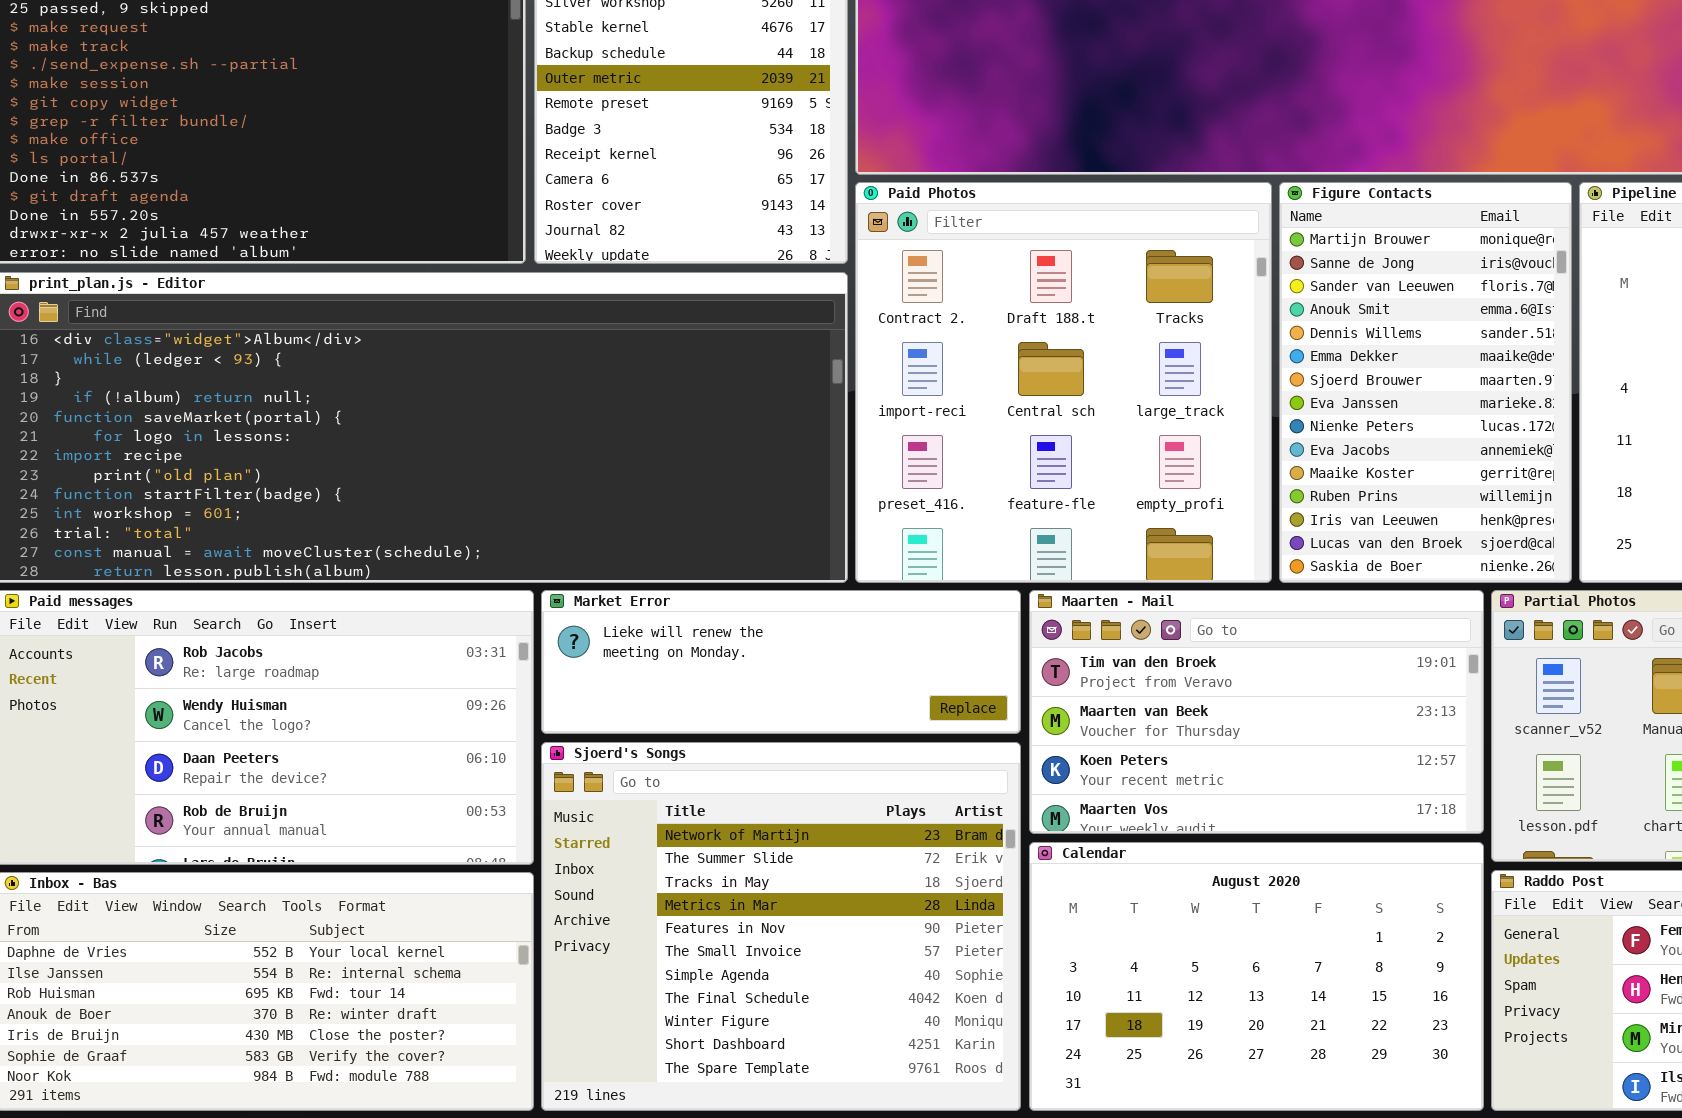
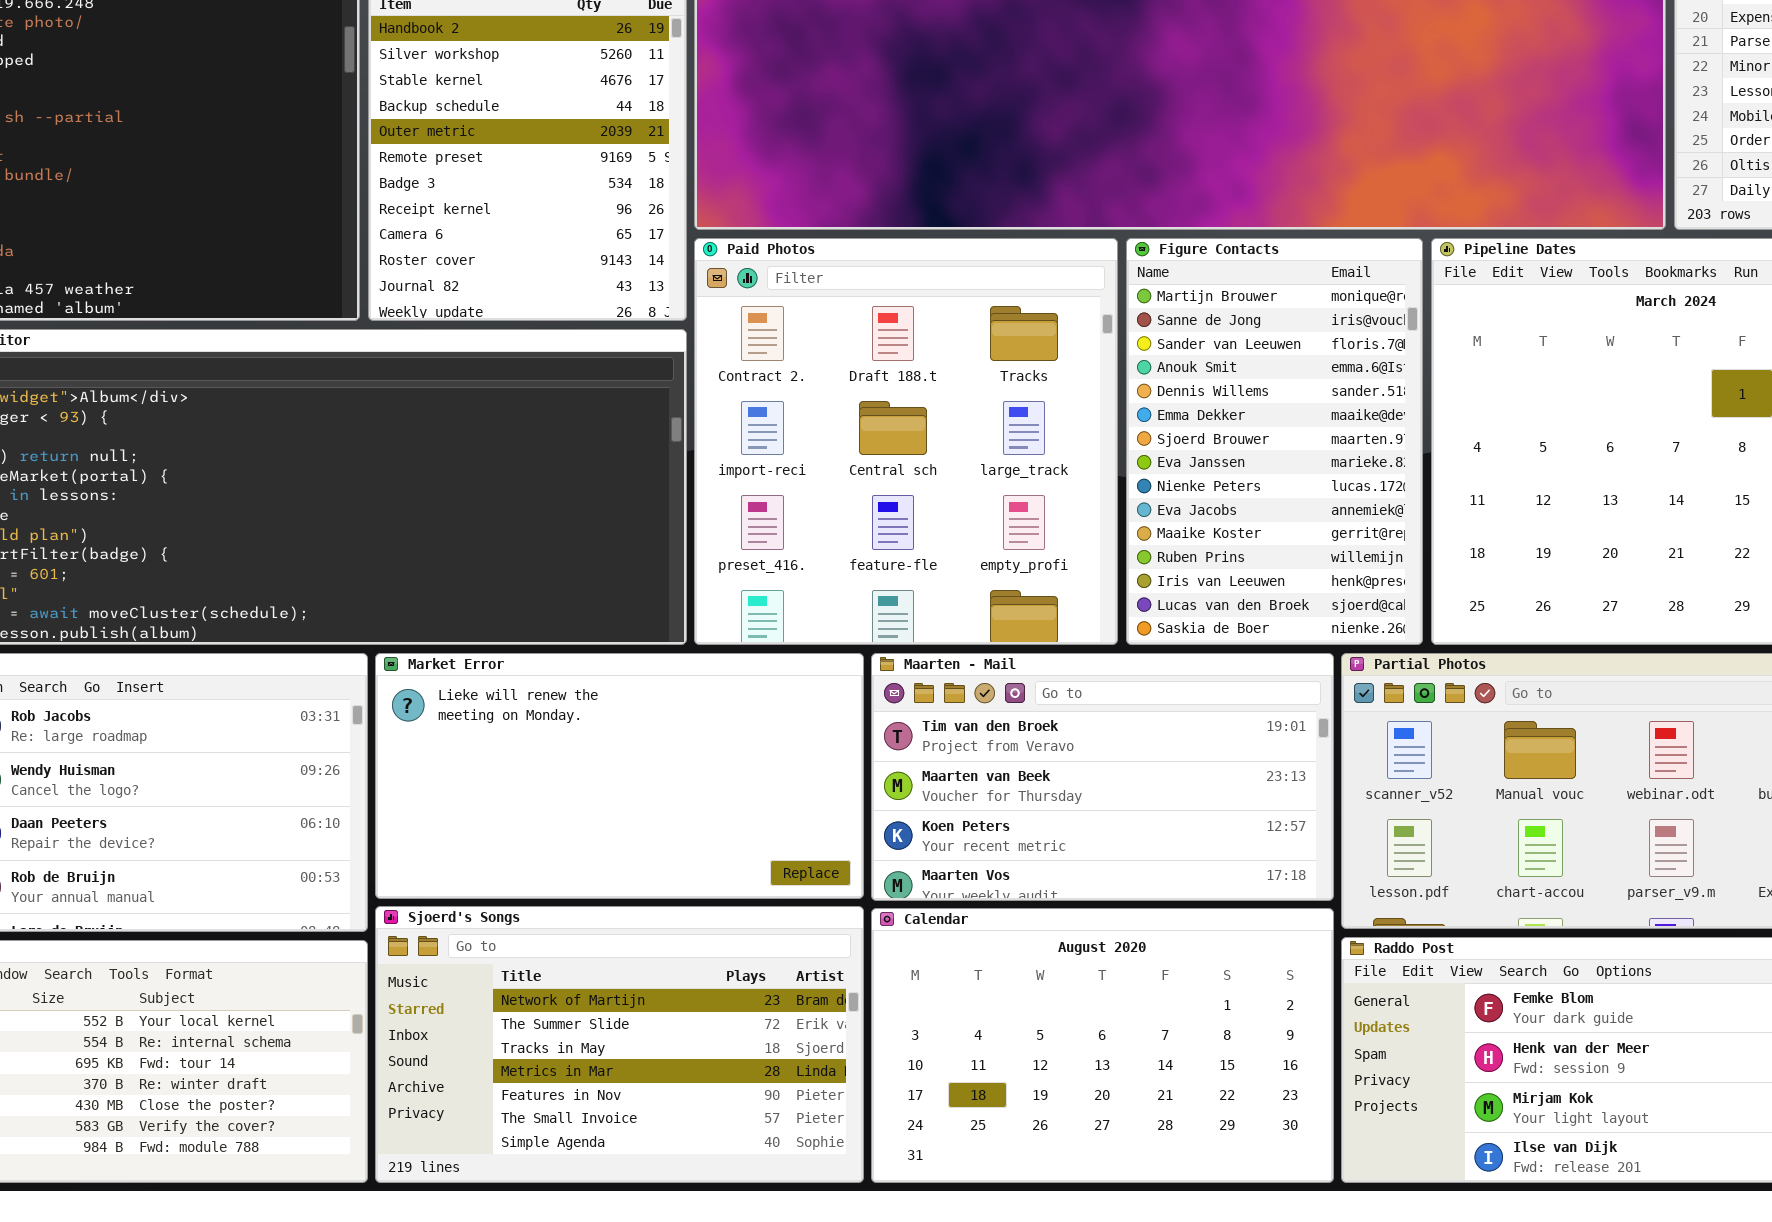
Market Error: [541,590,1021,734] -> [375,653,864,899], resized
Sjoerd's Songs: [541,742,1021,1111] -> [375,906,864,1183], resized

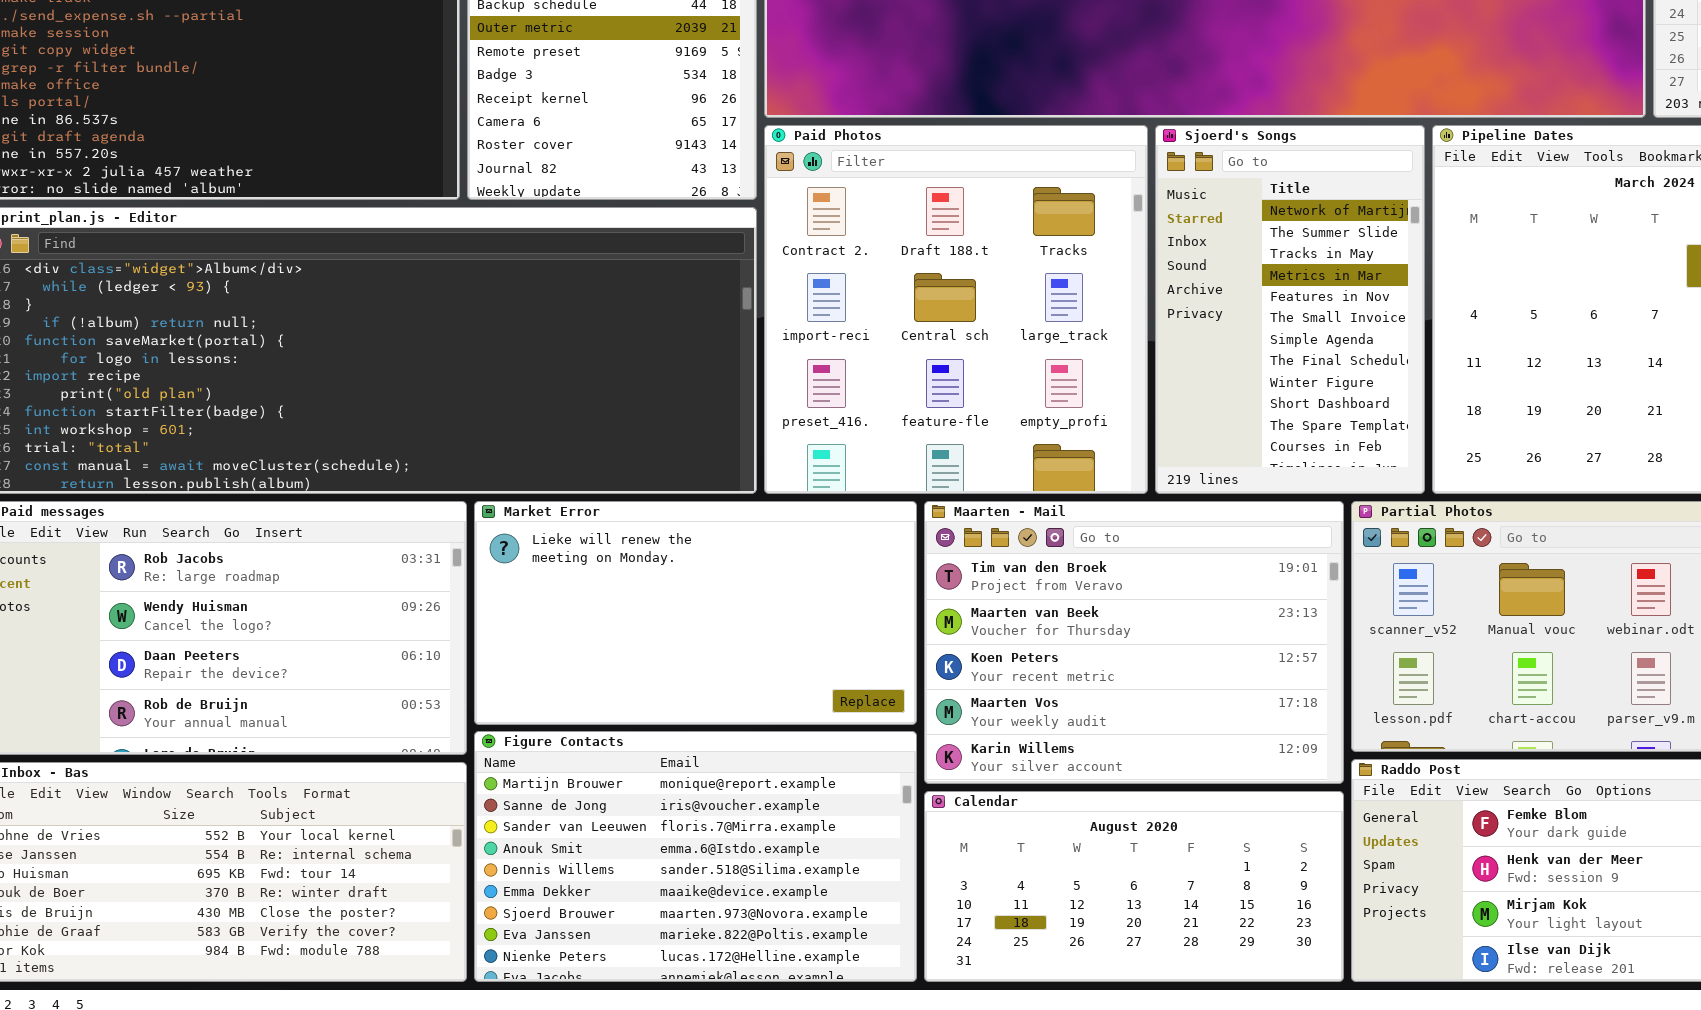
Figure Contacts: [1126,238,1423,645] -> [474,731,917,982], moved, resized
Maarten - Mail: [871,653,1334,901] -> [924,501,1344,784], resized
Sjoerd's Songs: [375,906,864,1183] -> [1155,125,1425,494], moved, resized
Calendar: [871,908,1334,1183] -> [924,791,1344,982], resized

